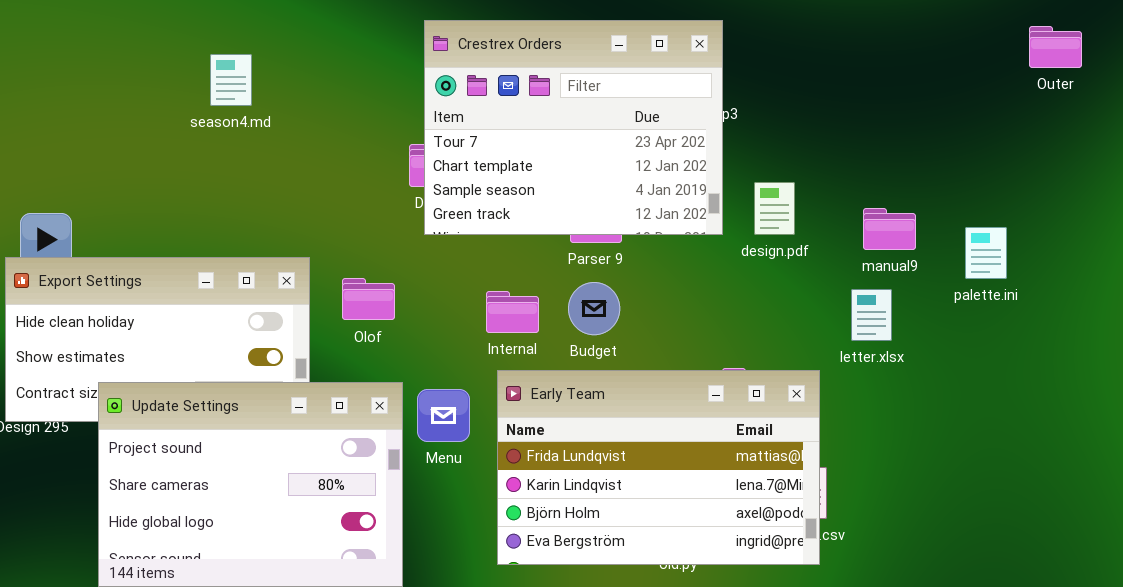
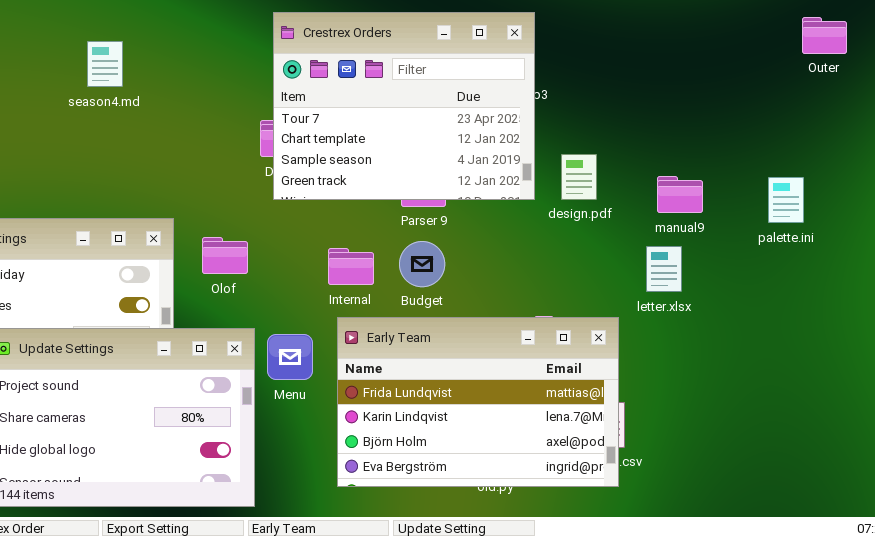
palette.ini: [965,227,1007,279] -> [768,177,804,223], moved

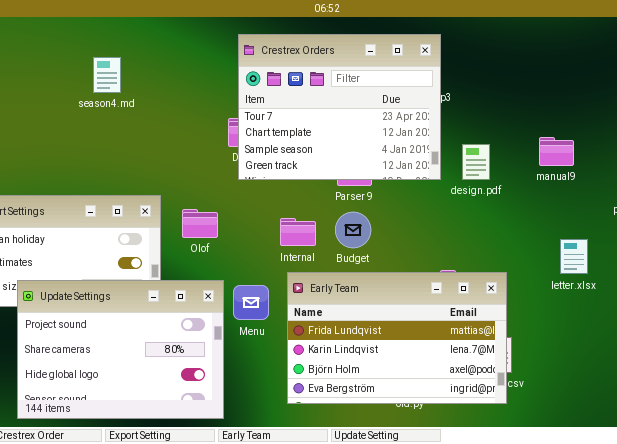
manual9: [657,176,703,213] -> [539,137,574,166], moved
letter.xlsx: [646,246,682,292] -> [560,239,588,274], moved

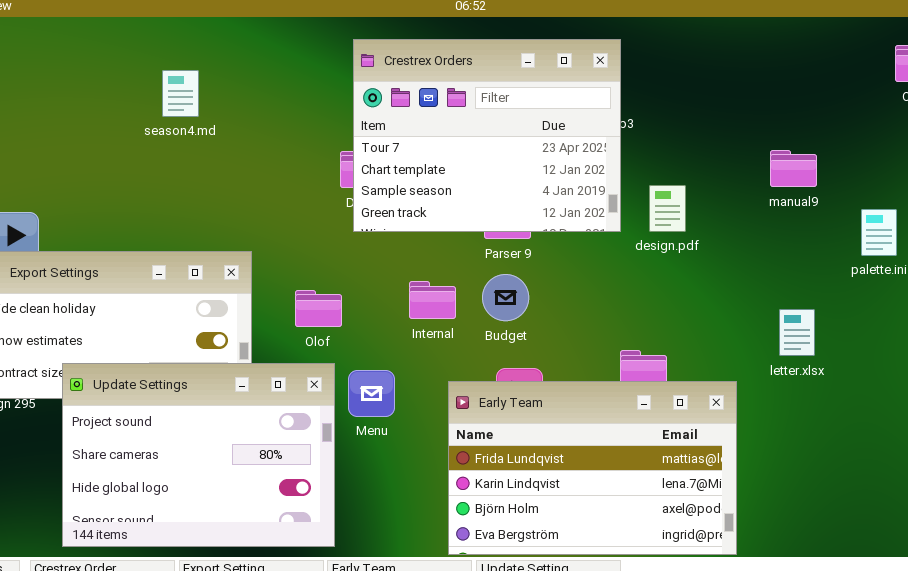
manual9: [539,137,574,166] -> [770,150,817,187], moved
Olof: [182,209,218,238] -> [295,290,342,327], moved
Early Team: [287,272,507,404] -> [448,381,737,555], moved

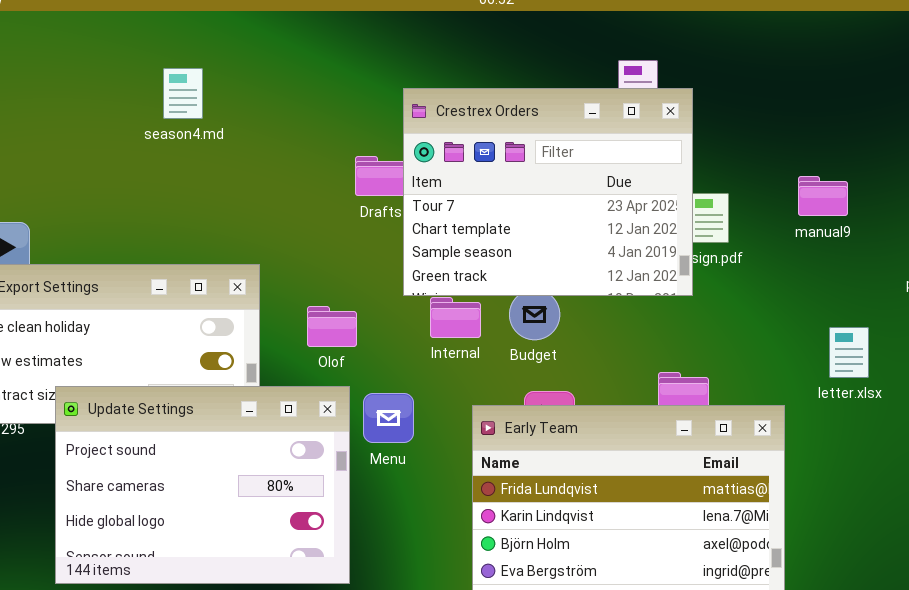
Crestrex Orders: [353,39,621,232] -> [403,88,693,296], moved
manual9: [770,150,817,187] -> [798,176,848,216], moved

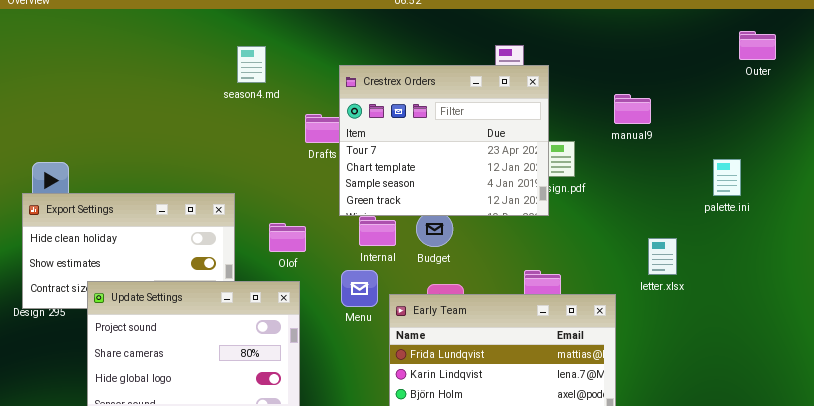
season4.md: [163,68,203,119] -> [237,46,266,83], moved
manual9: [798,176,848,216] -> [614,94,651,124], moved
Menu: [363,393,414,443] -> [341,270,378,307], moved

